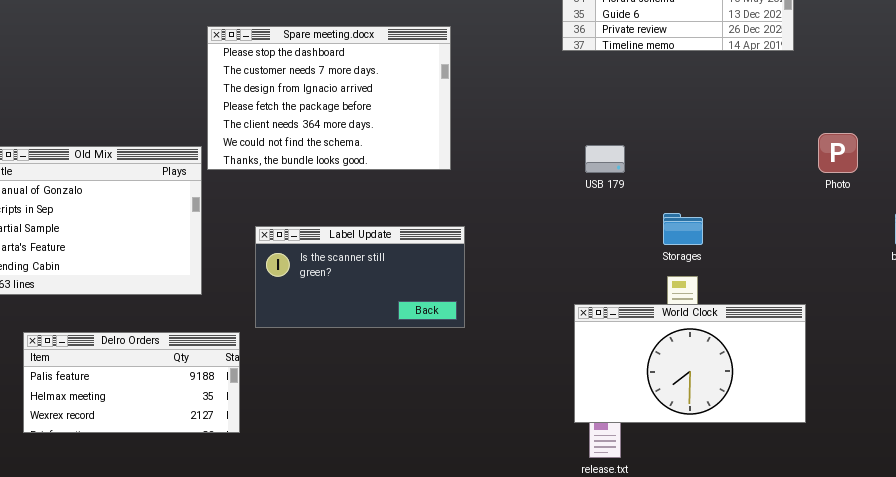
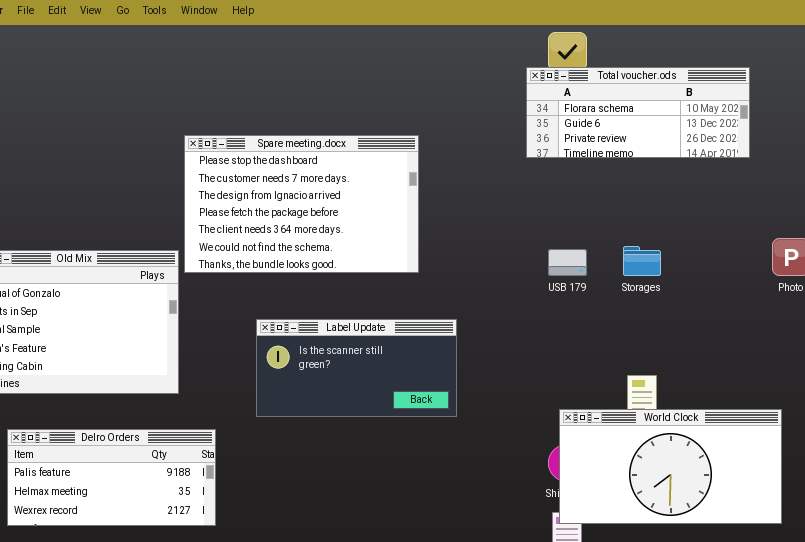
Storages: [663,213,703,245] -> [623,246,661,276], moved
Label Update: [255,226,465,328] -> [256,319,457,417], moved
World Clock: [574,304,806,423] -> [559,409,782,524], moved

